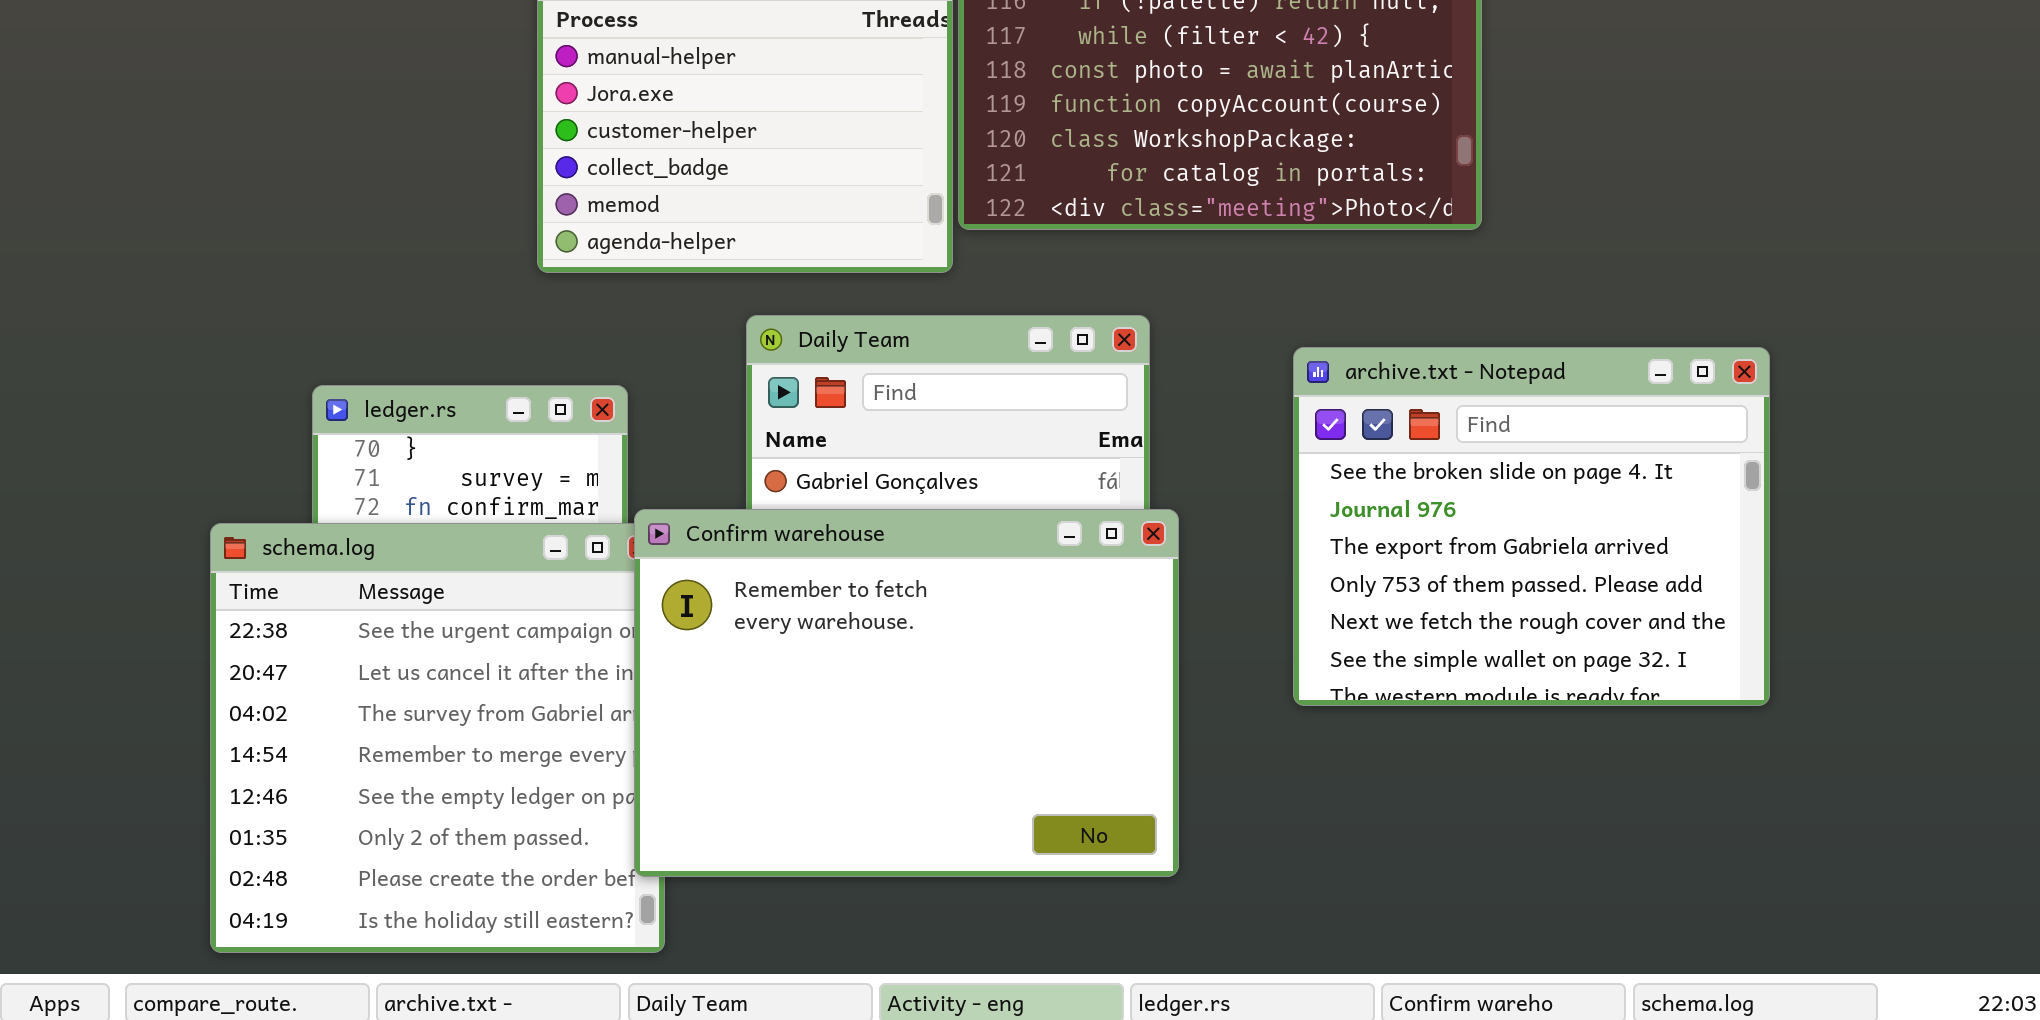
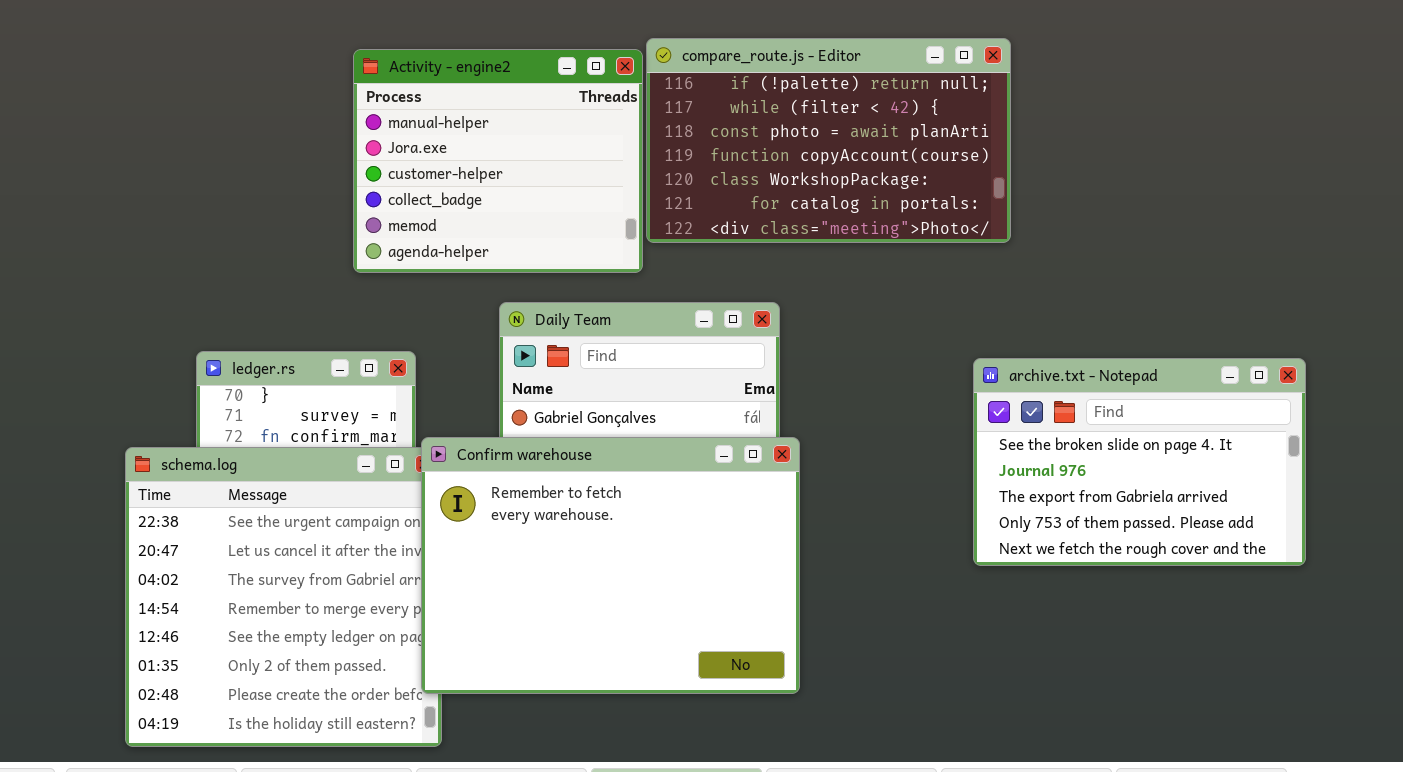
archive.txt - Notepad: [1293,347,1770,706] -> [973,358,1306,566], moved, resized

